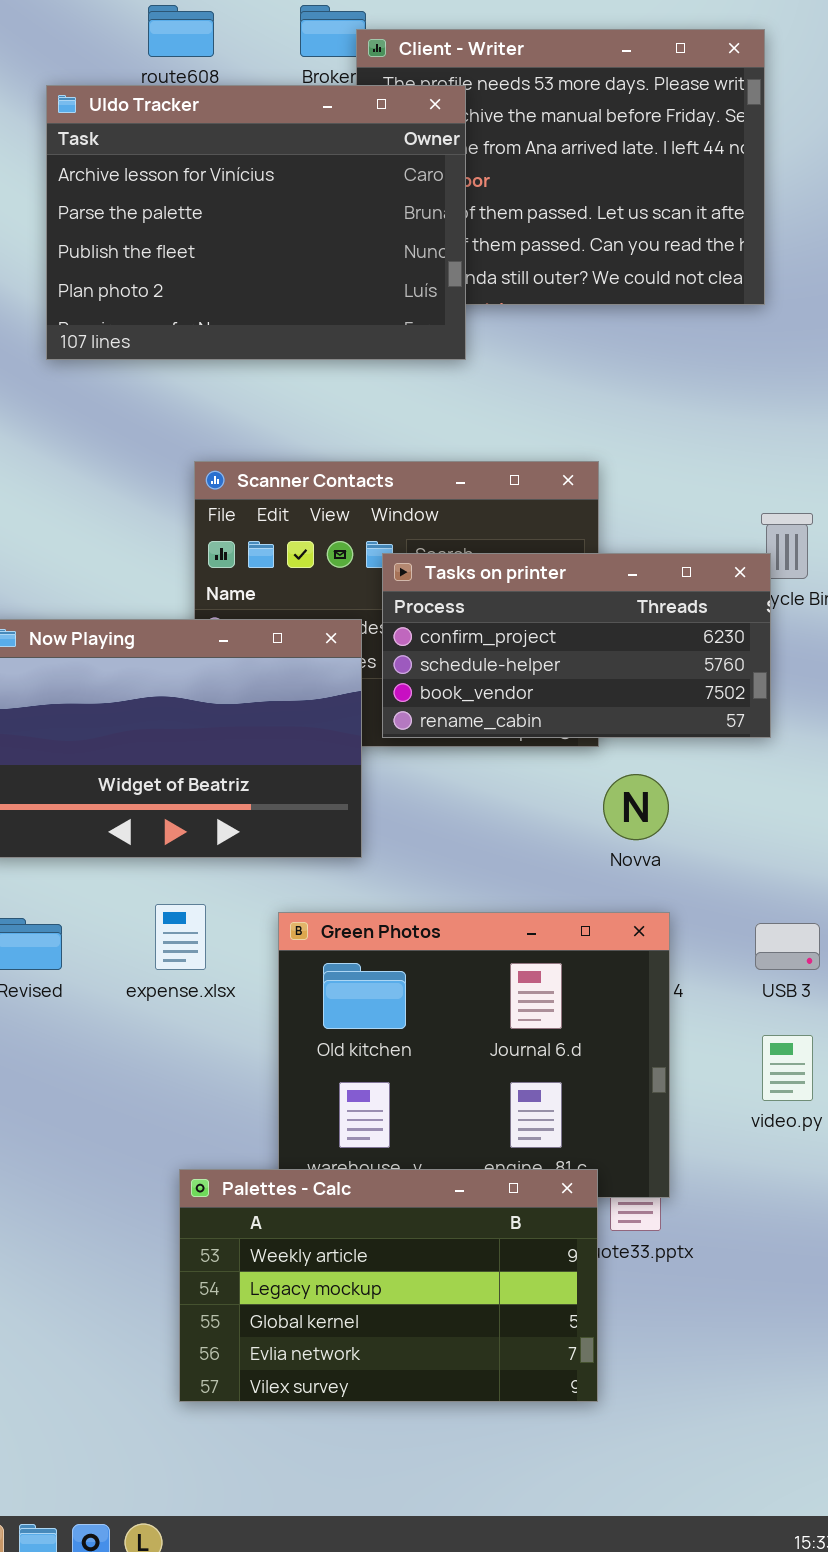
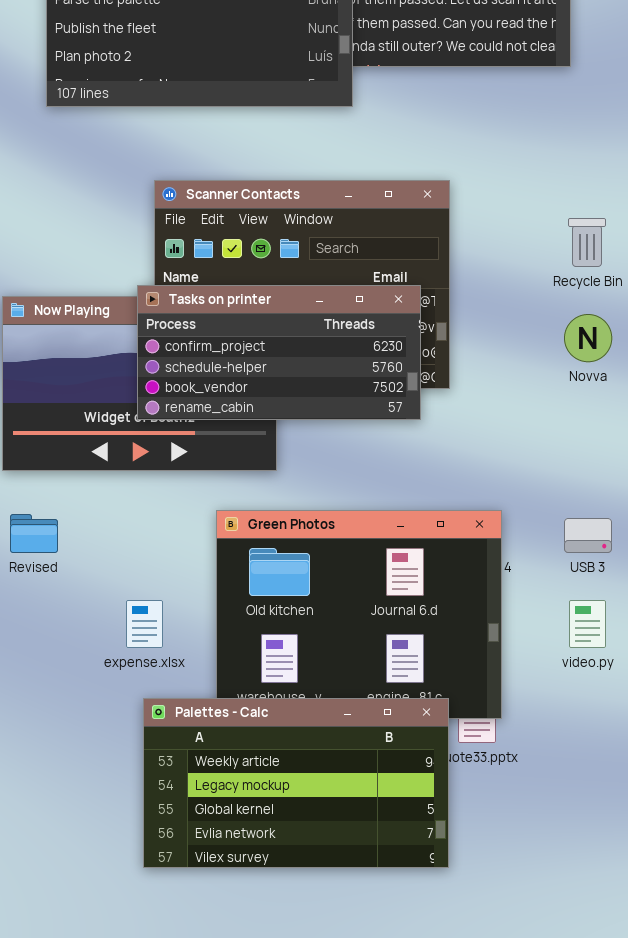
Tasks on printer: [382,553,771,738] -> [137,285,421,420], moved
Novva: [603,774,669,840] -> [564,314,612,362], moved
expense.xlsx: [155,904,206,970] -> [126,600,163,648], moved

